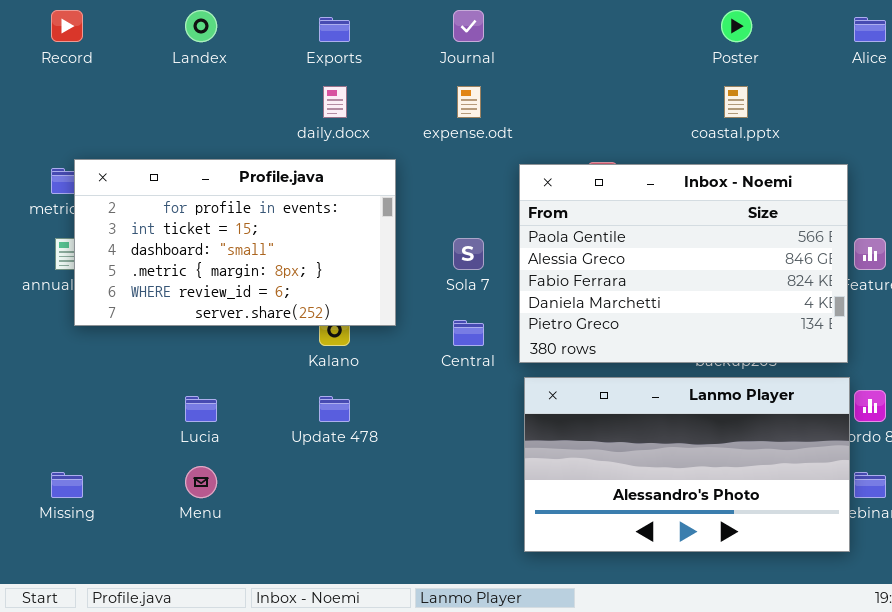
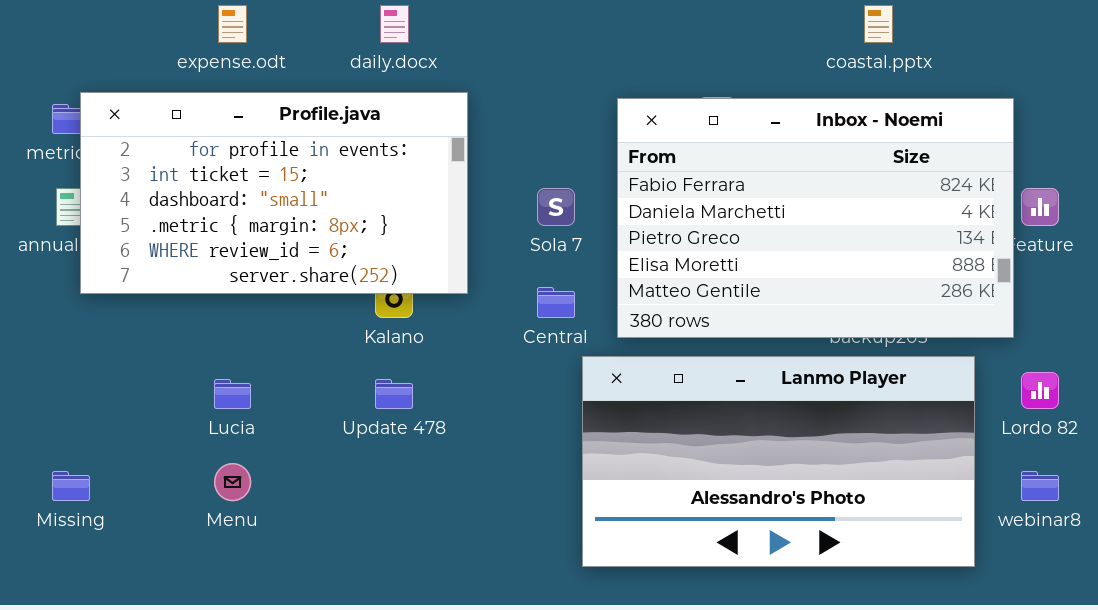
expense.odt: [457,86,481,118] -> [218,5,247,43], moved
Inbox - Noemi: [519,164,848,363] -> [617,98,1014,338], scrolled down 2 rows
Lanmo Player: [524,377,850,552] -> [582,356,975,567], moved

